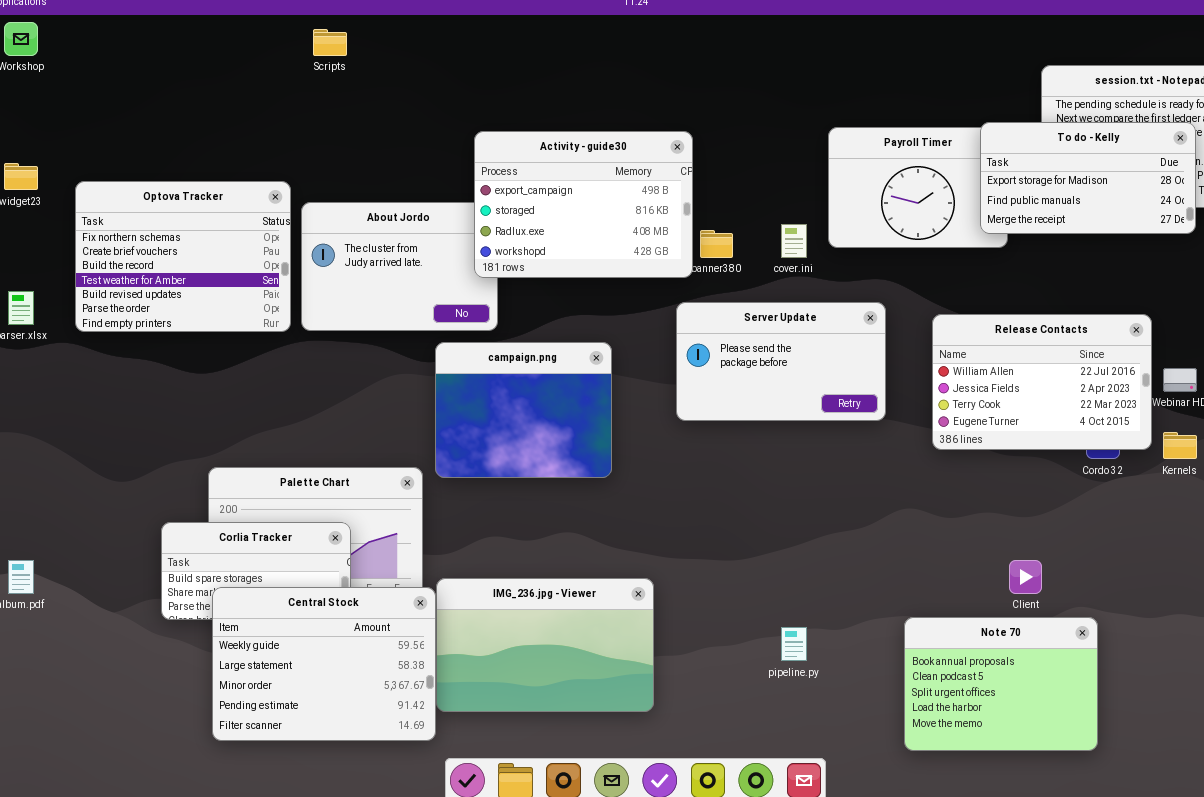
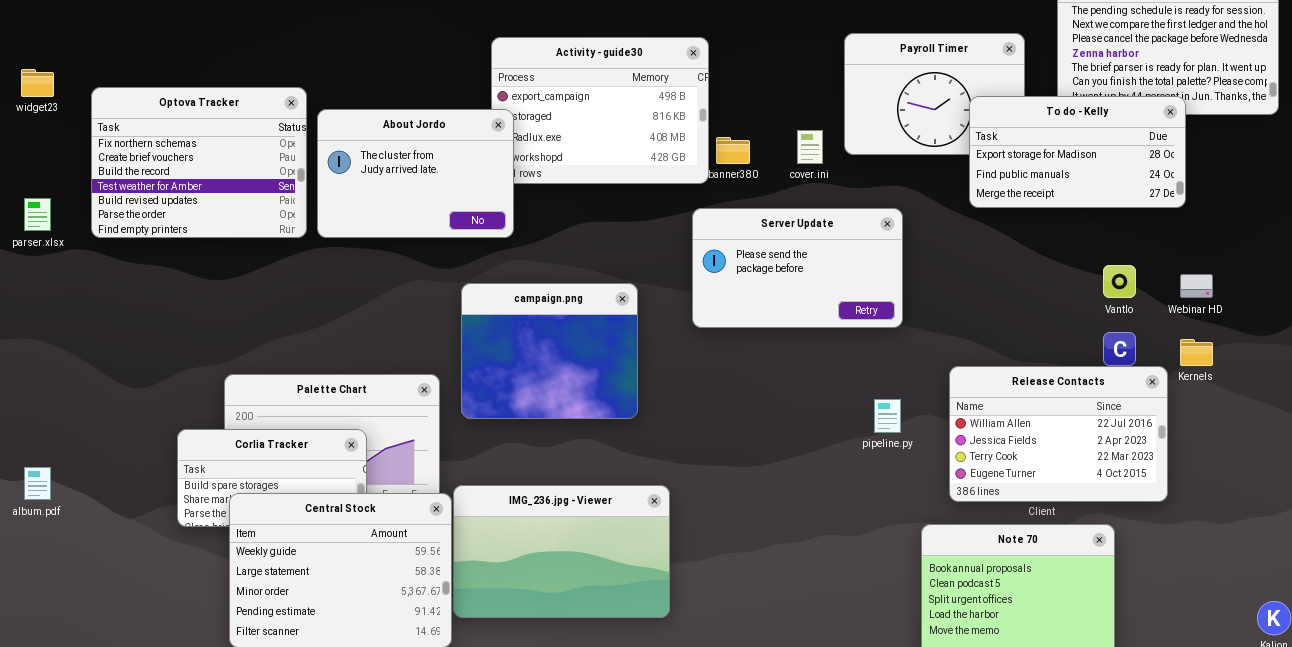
To do - Kelly: [980,122,1196,234] -> [969,96,1186,208], moved
About Jordo: [301,202,498,331] -> [317,109,514,238], raised
Release Contacts: [932,314,1152,450] -> [949,366,1168,502], moved
campaign.png: [435,342,612,478] -> [461,283,638,419], moved
pipeline.py: [781,627,807,661] -> [874,399,901,433], moved

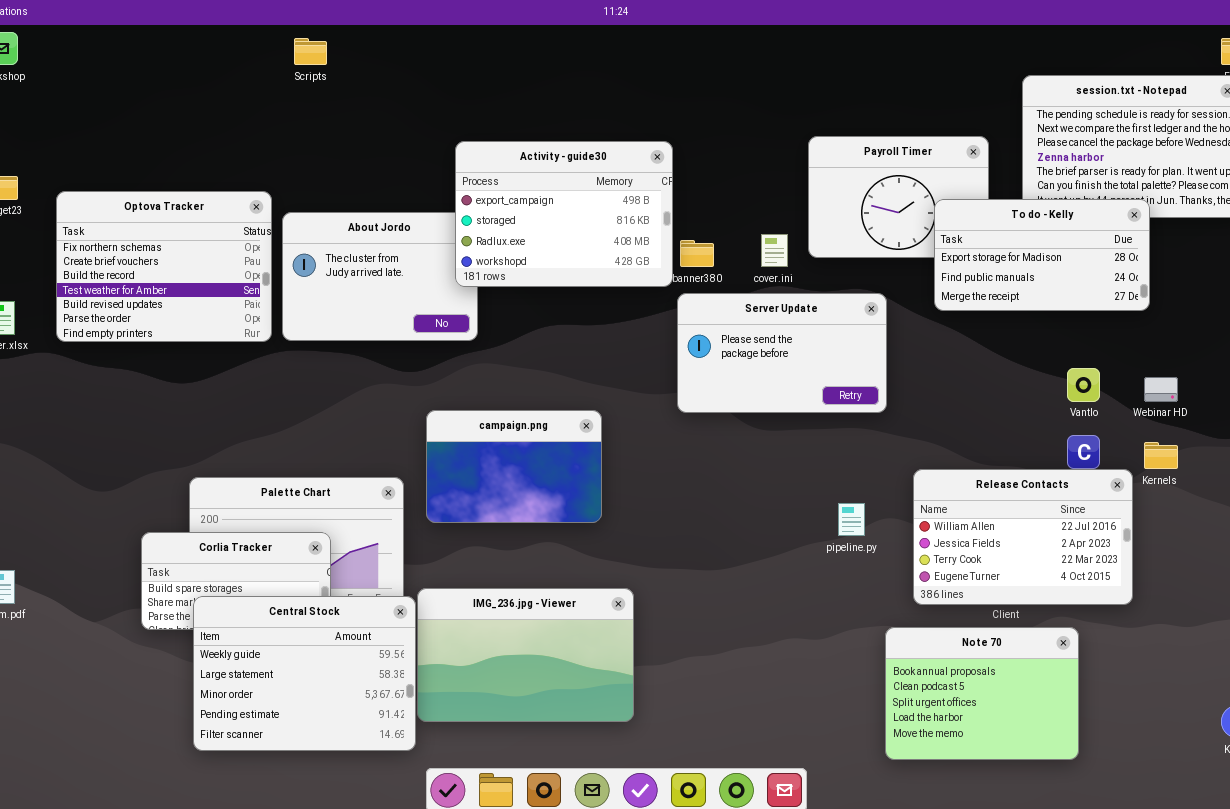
Activity - guide30: [491,37,709,184] -> [455,141,673,287], raised
Server Update: [692,208,903,328] -> [677,293,887,413], moved
campaign.png: [461,283,638,419] -> [426,410,602,523], resized

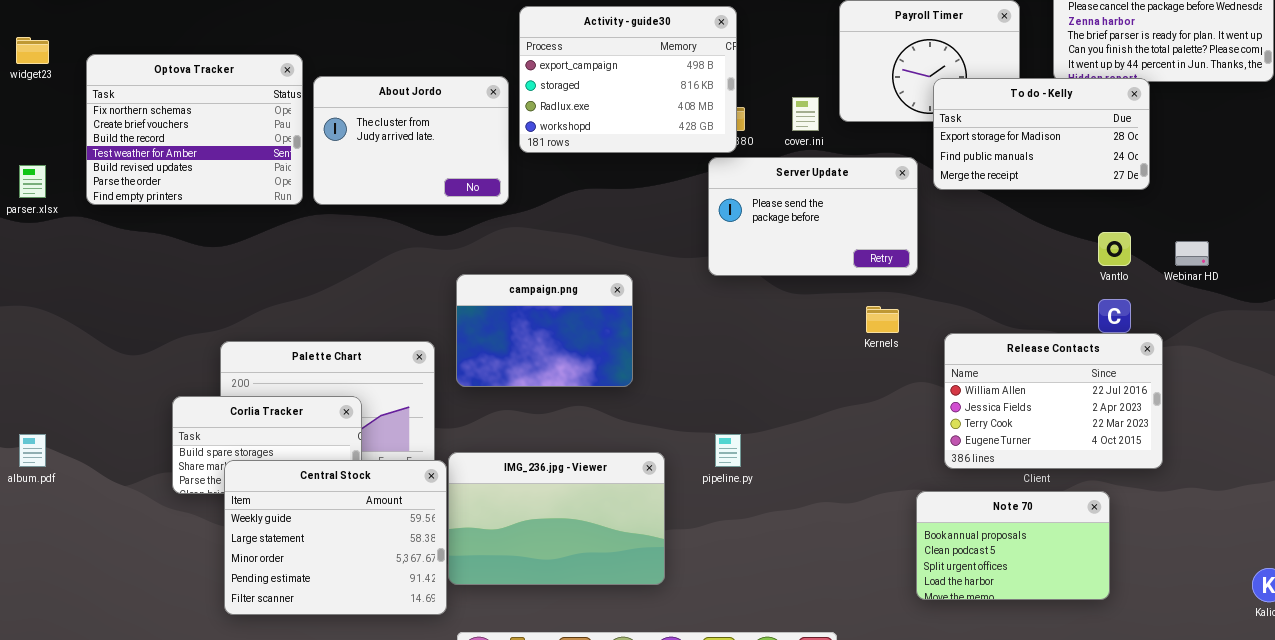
Activity - guide30: [455,141,673,287] -> [519,6,737,153], moved
To do - Kelly: [934,199,1150,311] -> [933,78,1150,190], moved
Kernels: [1144,442,1178,469] -> [866,306,899,333], moved
pipeline.py: [838,503,865,536] -> [715,434,741,467], moved
Note 70: [885,627,1079,760] -> [916,491,1110,600], resized

